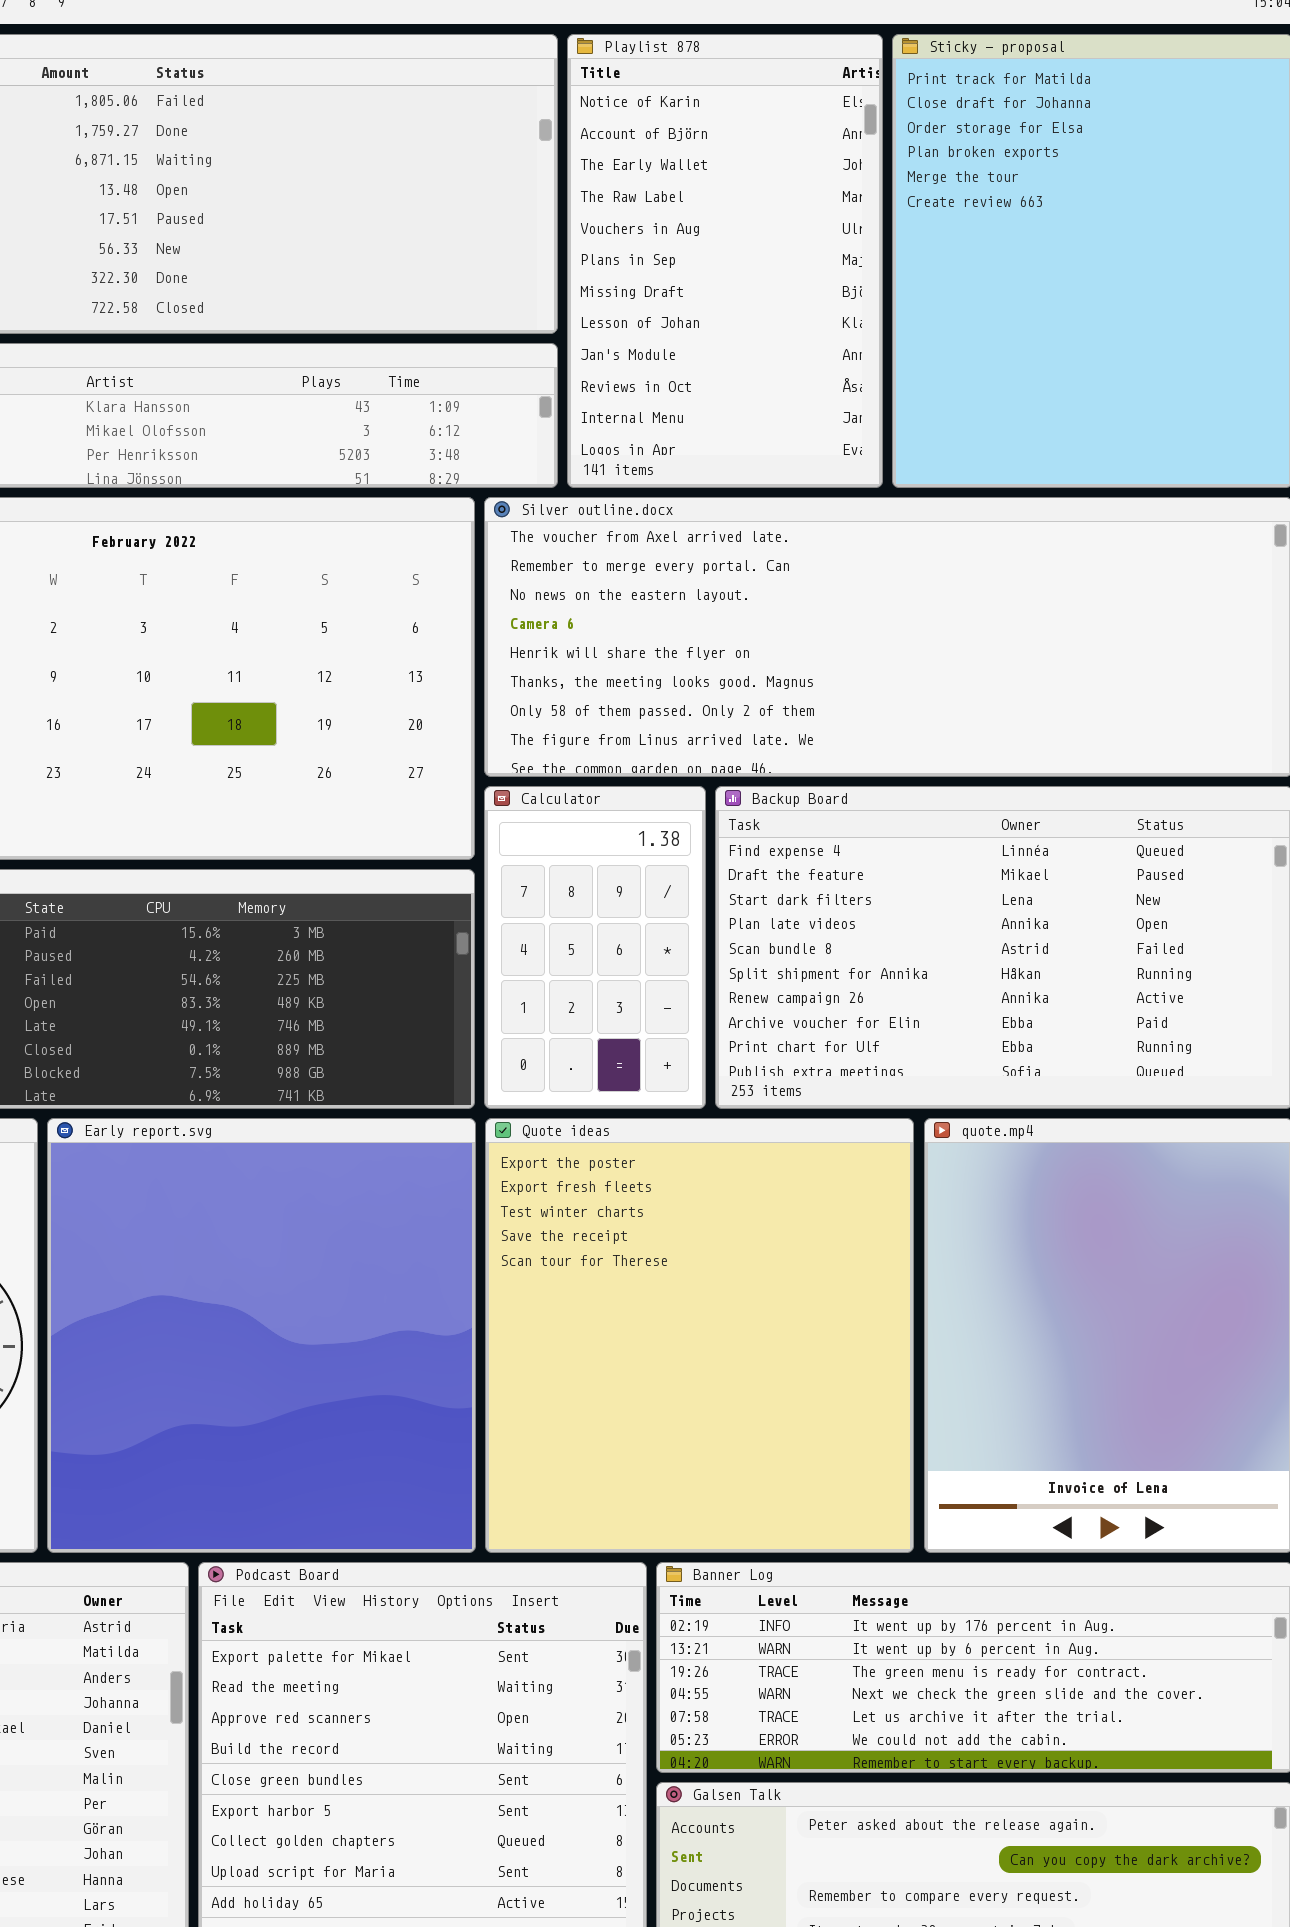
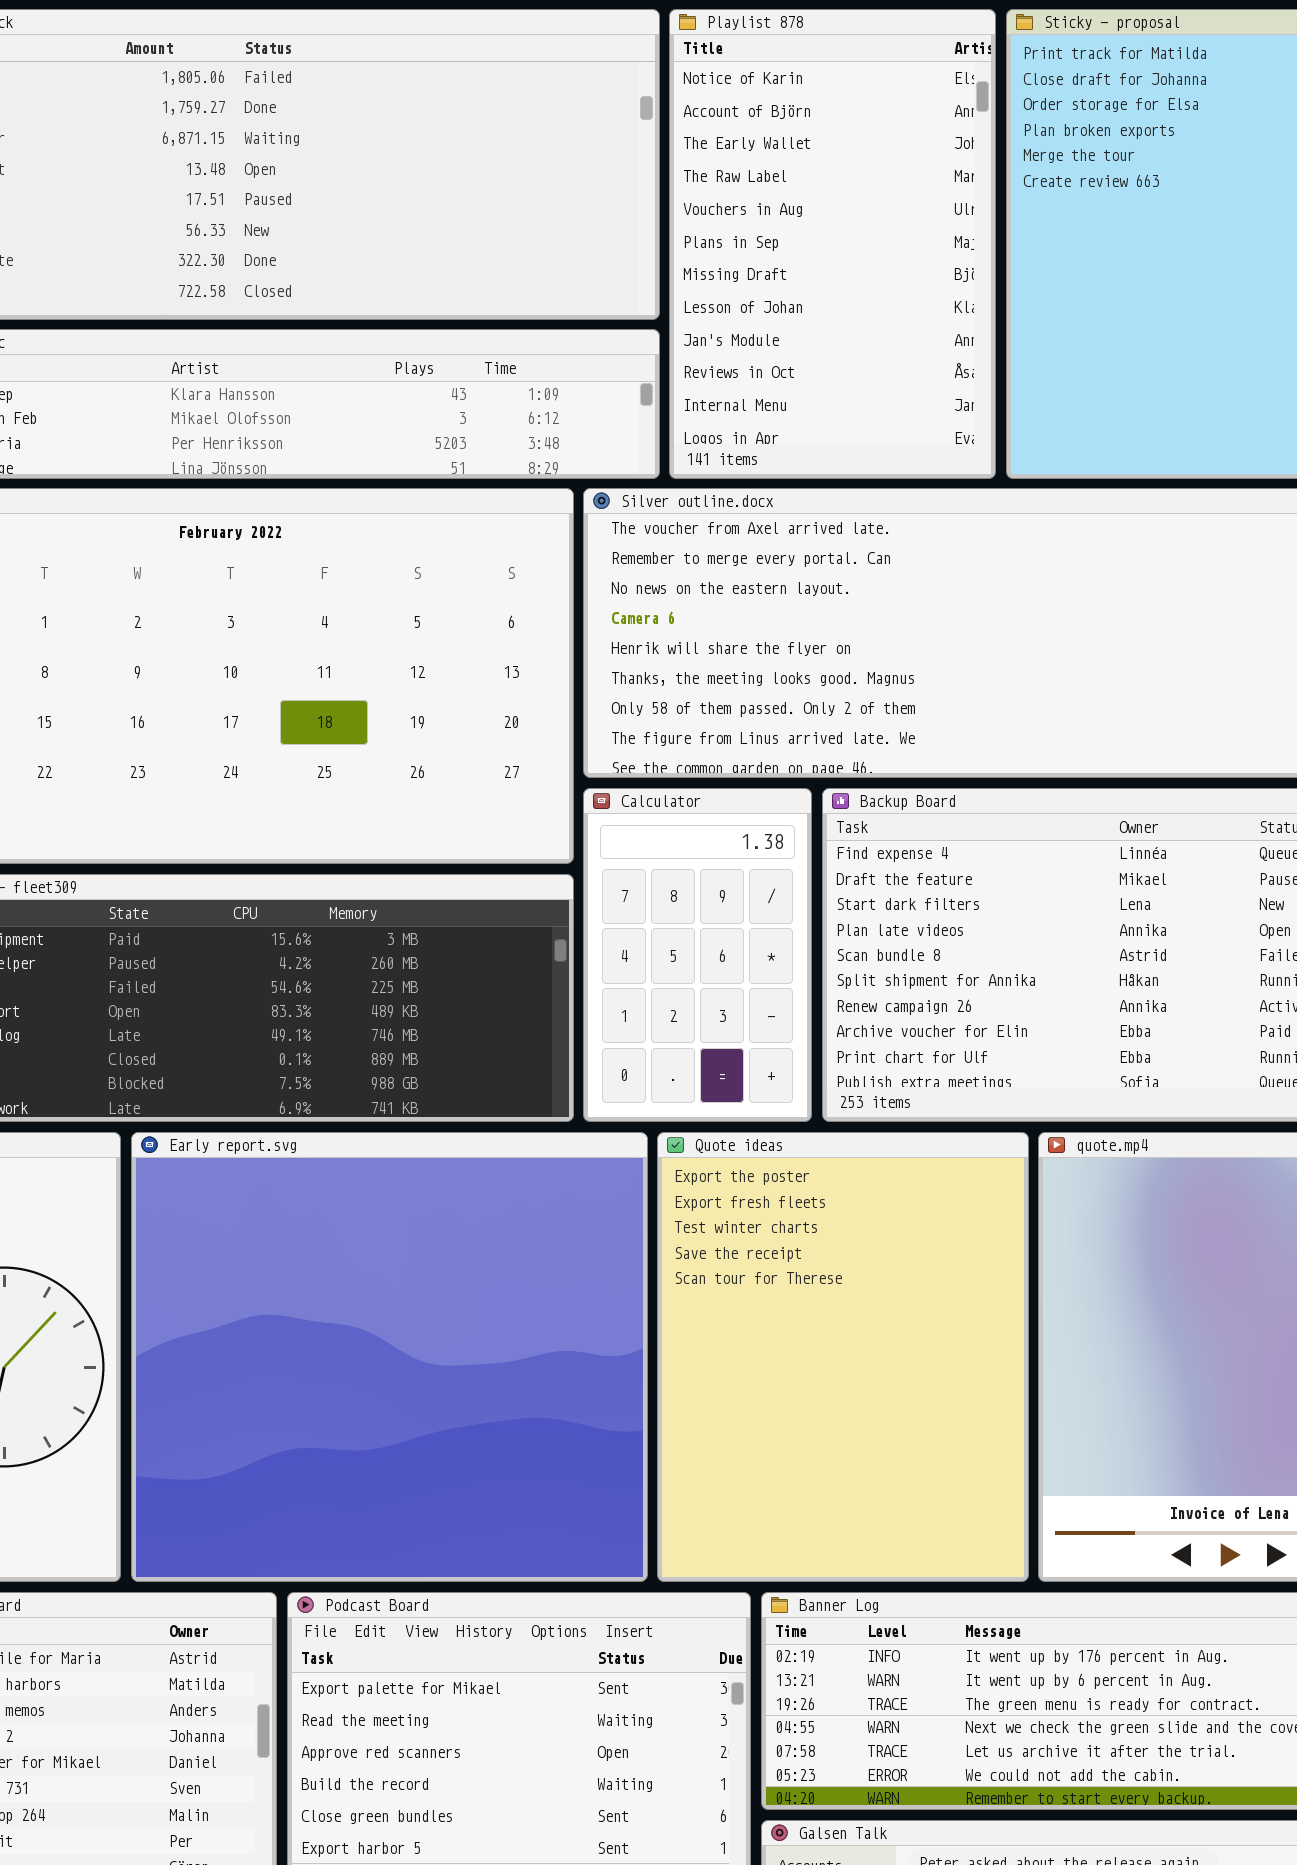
Early report.svg: [47,1118,476,1553] -> [131,1132,648,1582], resized
Quote ideas: [485,1118,914,1553] -> [657,1132,1029,1582], resized

